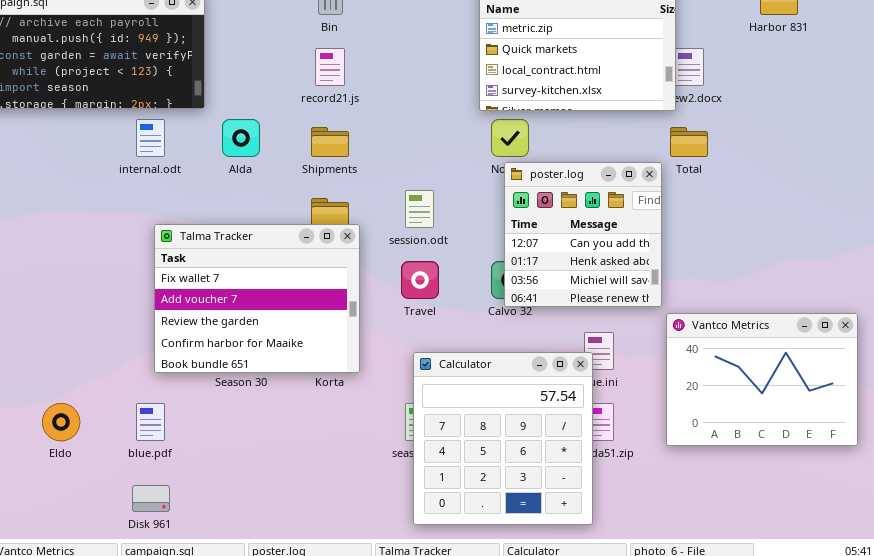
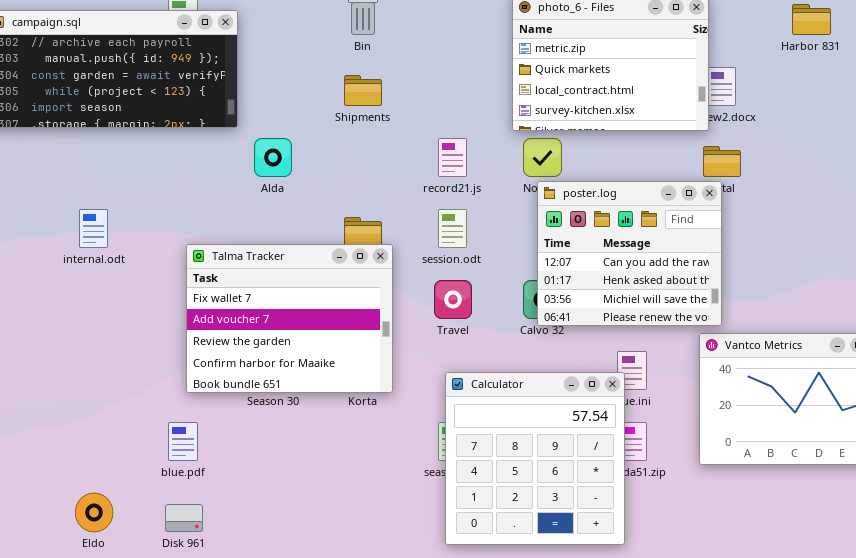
record21.js: [315,48,345,86] -> [438,138,467,177], moved
internal.odt: [136,119,165,157] -> [79,209,108,248], moved
Shipments: [311,127,349,157] -> [344,75,382,106], moved
poster.log: [504,162,662,307] -> [537,181,722,326], resized
Eldo: [42,403,80,441] -> [75,493,113,532], moved

